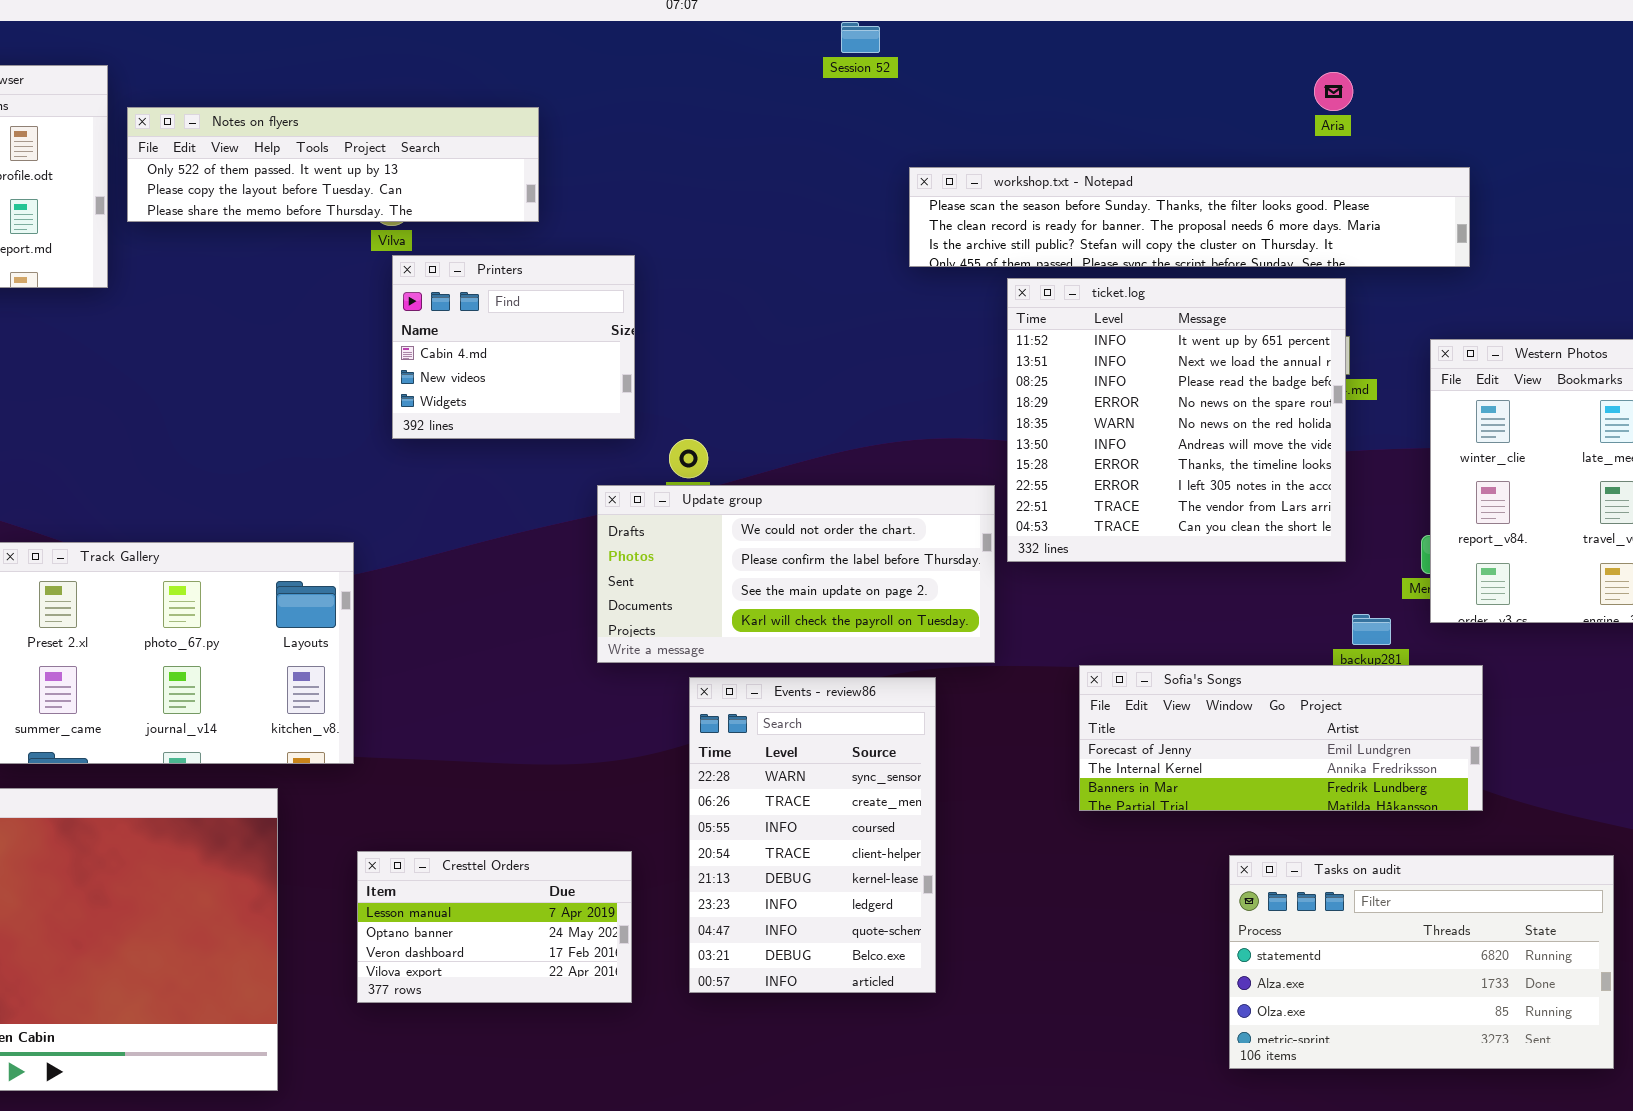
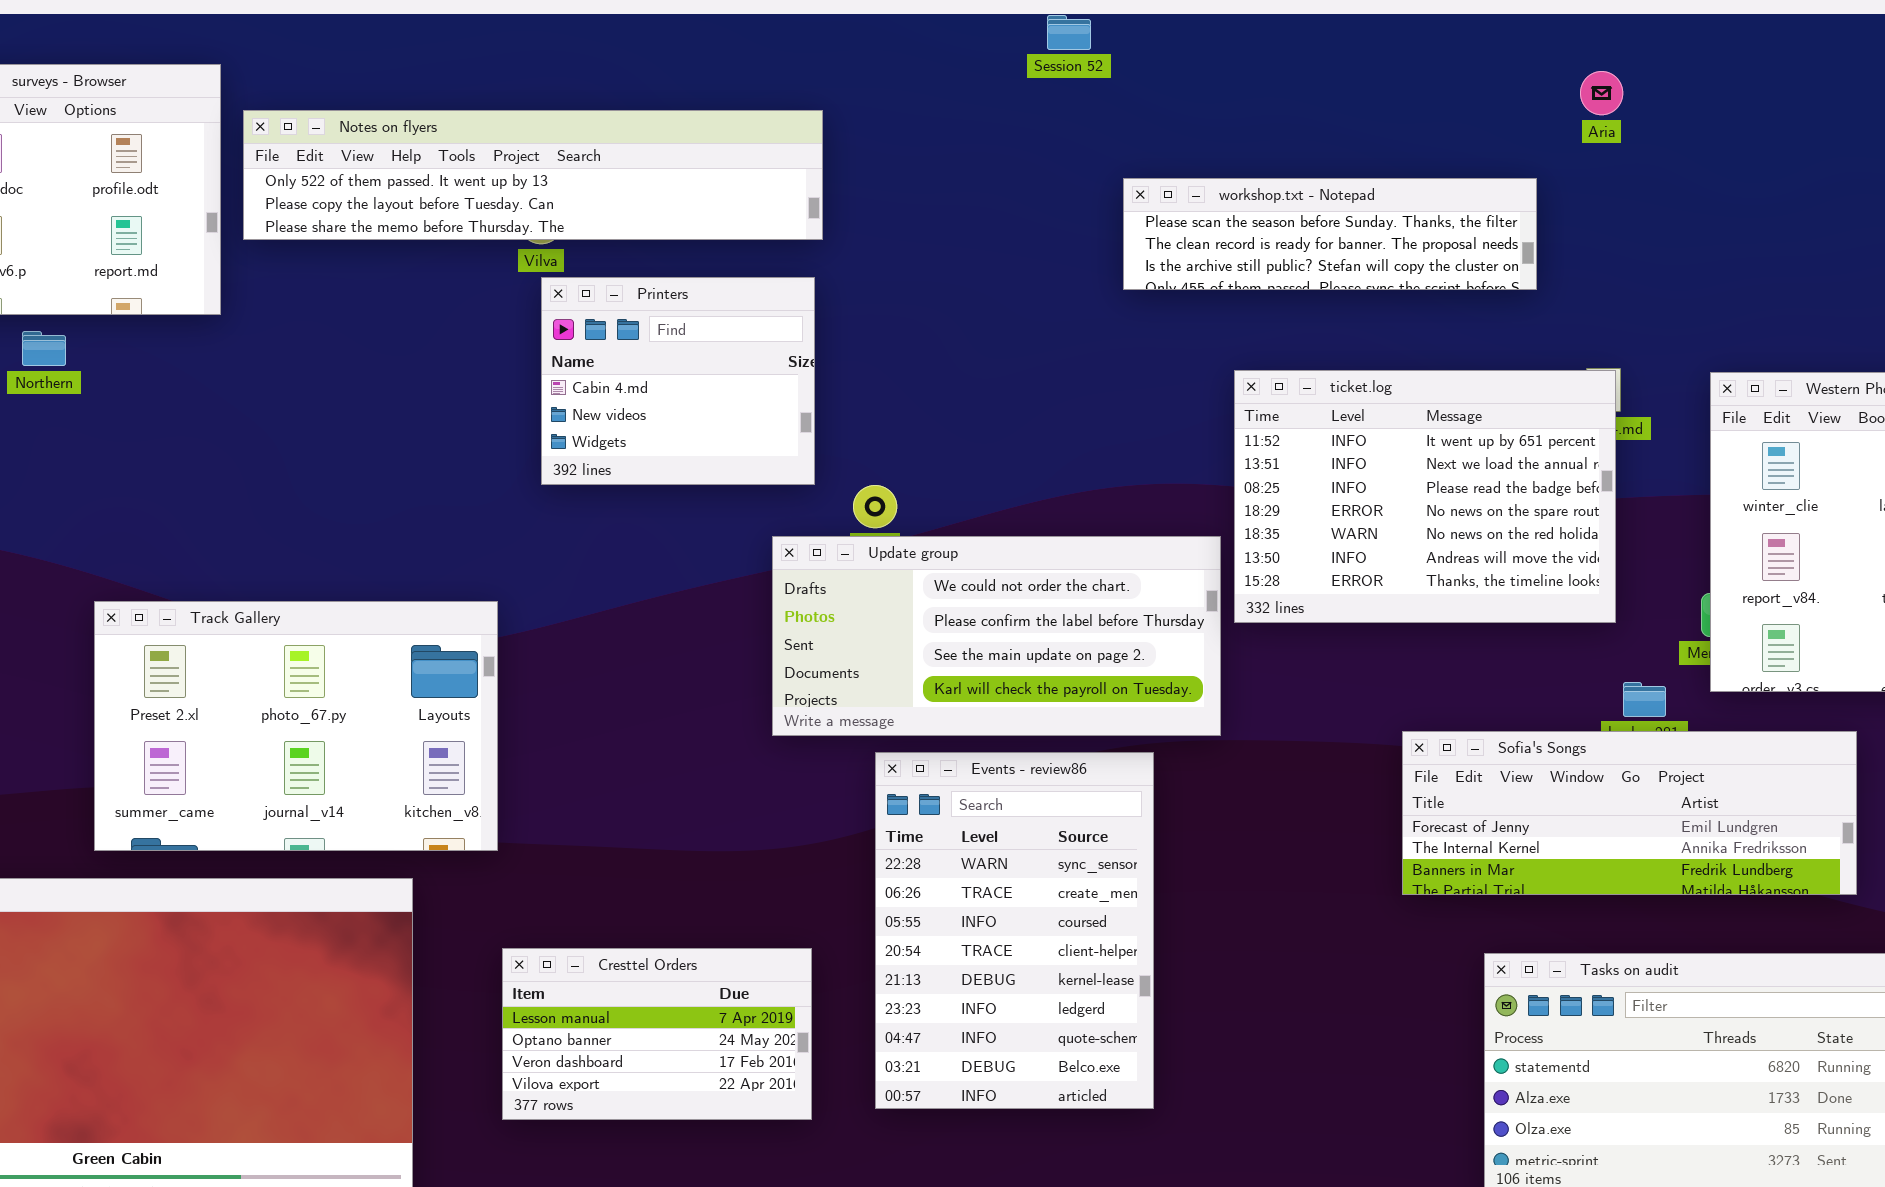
Notes on flyers: [127,107,539,222] -> [243,110,823,240], resized
workshop.txt - Notepad: [909,167,1470,267] -> [1123,178,1537,290], resized
ticket.log: [1007,278,1346,562] -> [1234,370,1616,623], resized
Sofia's Songs: [1079,665,1483,811] -> [1402,731,1857,895], moved

